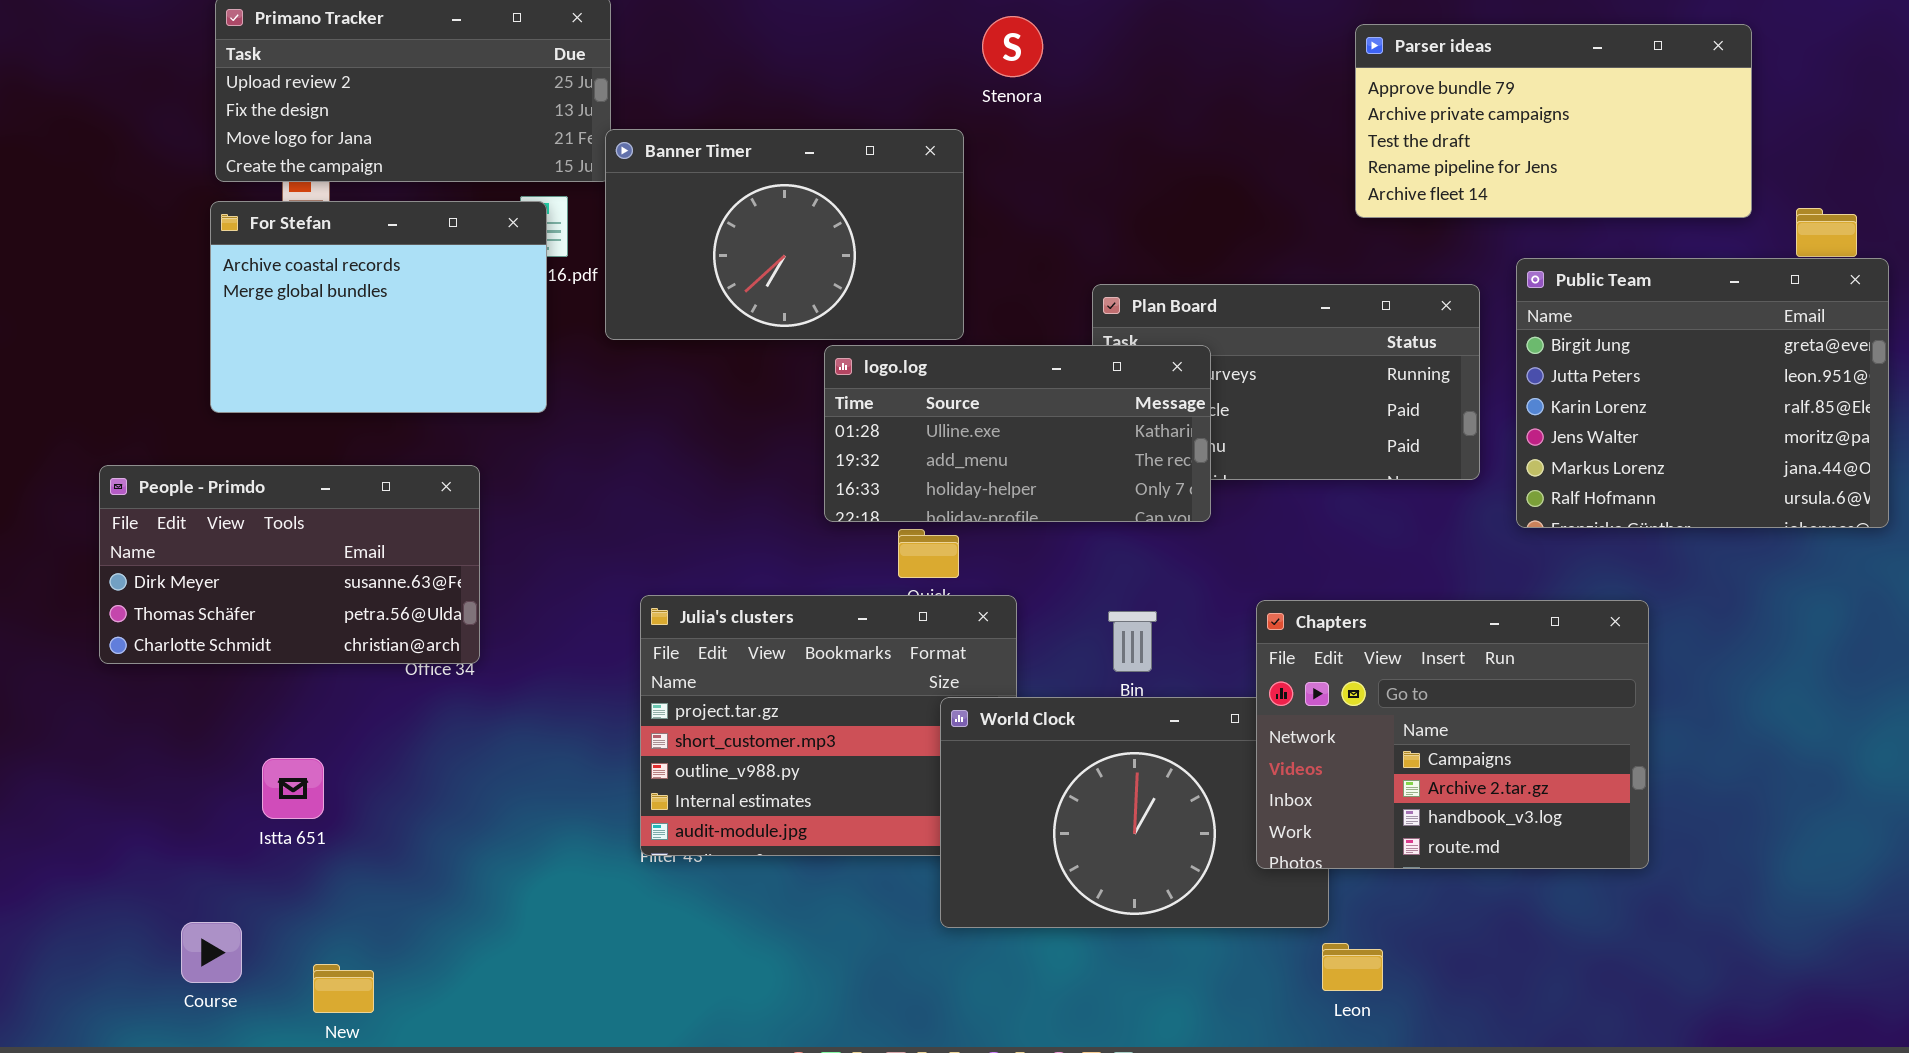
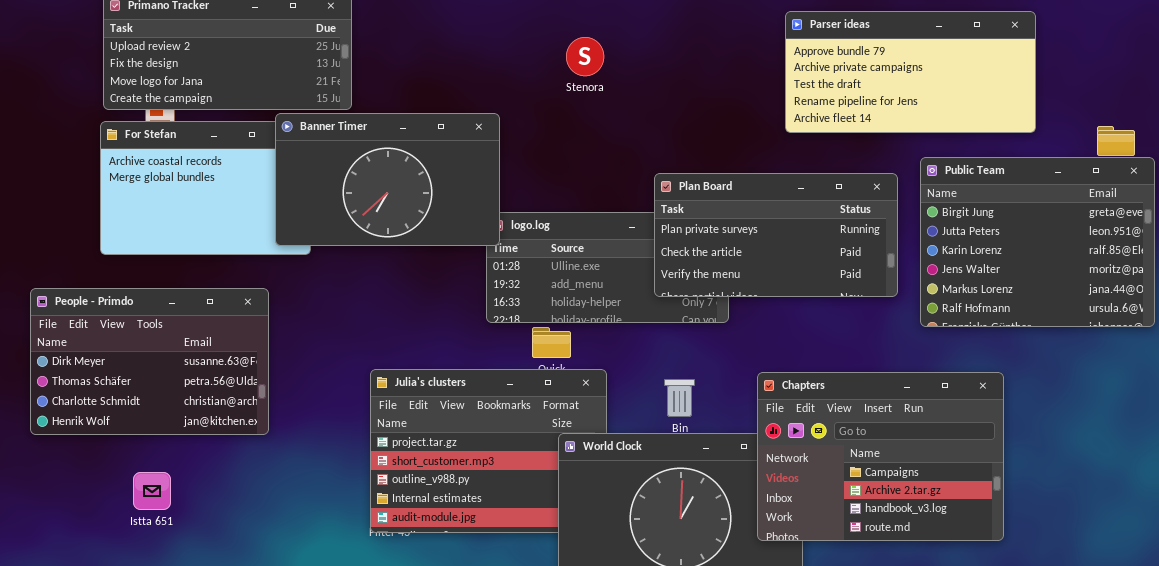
Stenora: [982,16,1043,77] -> [566,37,604,76], moved
Parser ideas: [1355,24,1752,218] -> [785,11,1036,133], moved
Banner Timer: [605,129,964,340] -> [275,113,500,246], moved
Plan Board: [1092,284,1480,480] -> [654,173,898,297], raised
People - Primdo: [99,465,480,664] -> [30,288,269,435], resized

